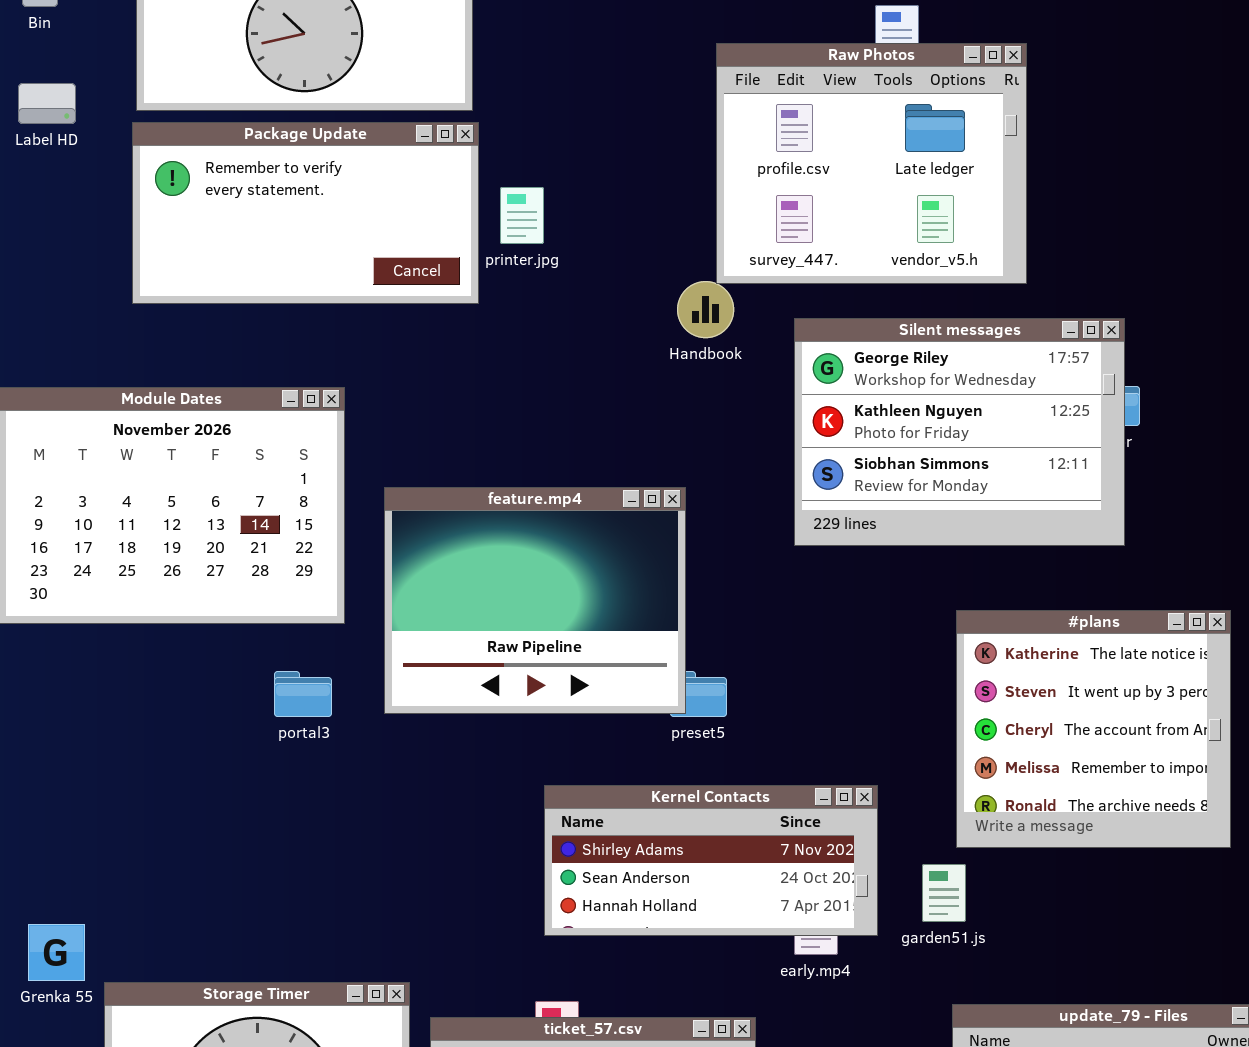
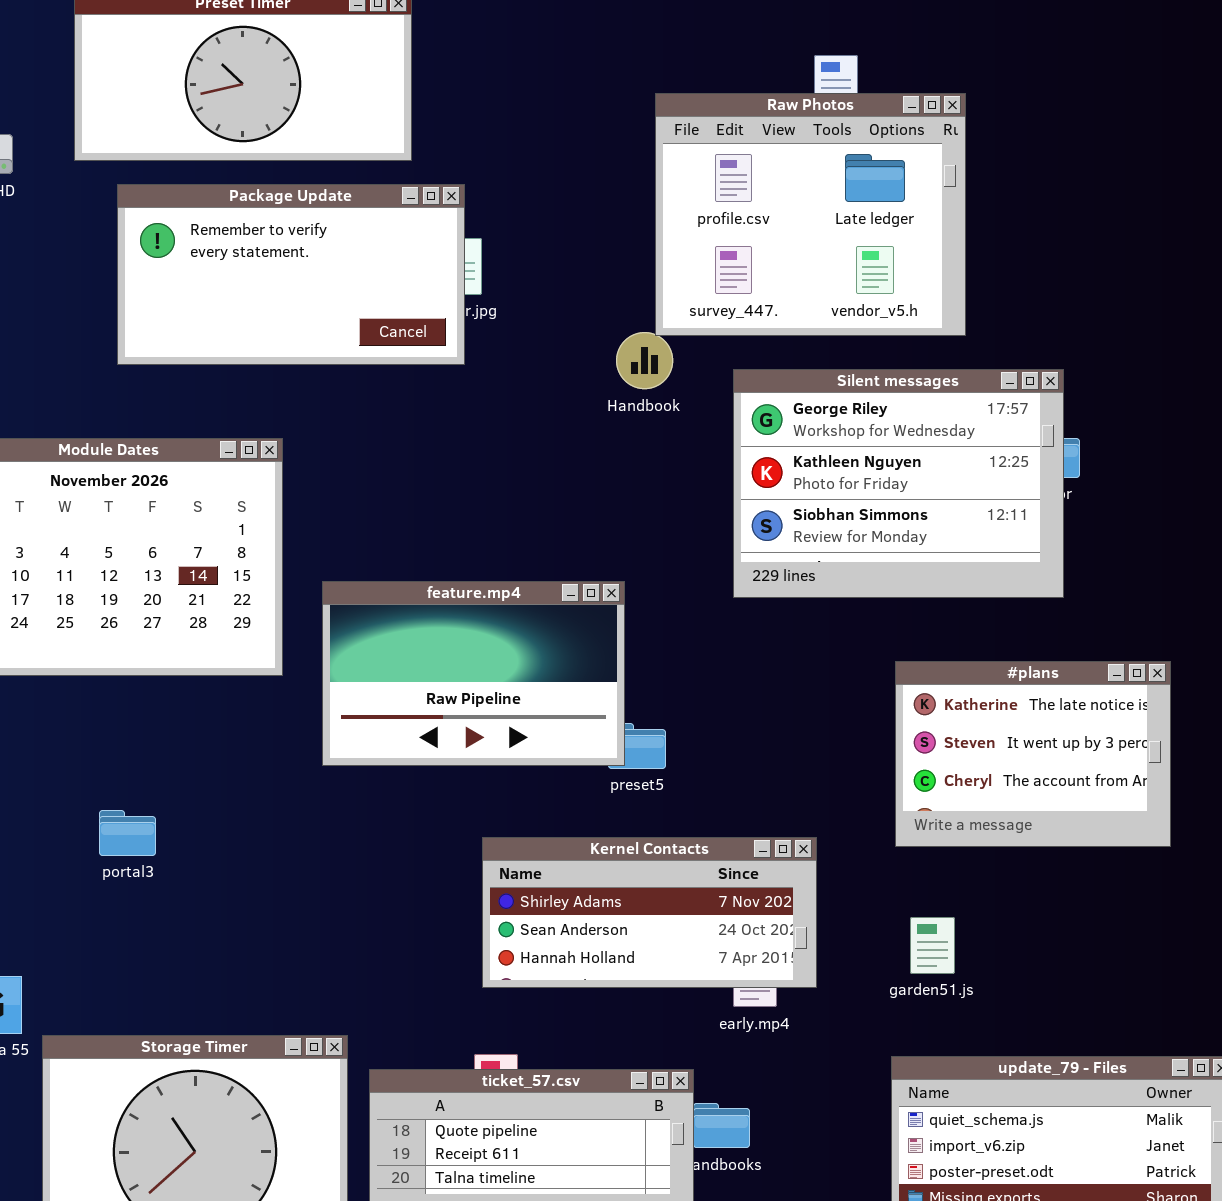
Package Update: [132,122,479,304] -> [117,184,465,365], moved
feature.mp4: [384,487,686,714] -> [322,581,625,766], resized
#plans: [956,610,1231,848] -> [895,661,1171,847], resized
portal3: [274,671,332,717] -> [99,810,156,856], moved
garden51.js: [922,864,966,922] -> [910,917,955,974], moved

